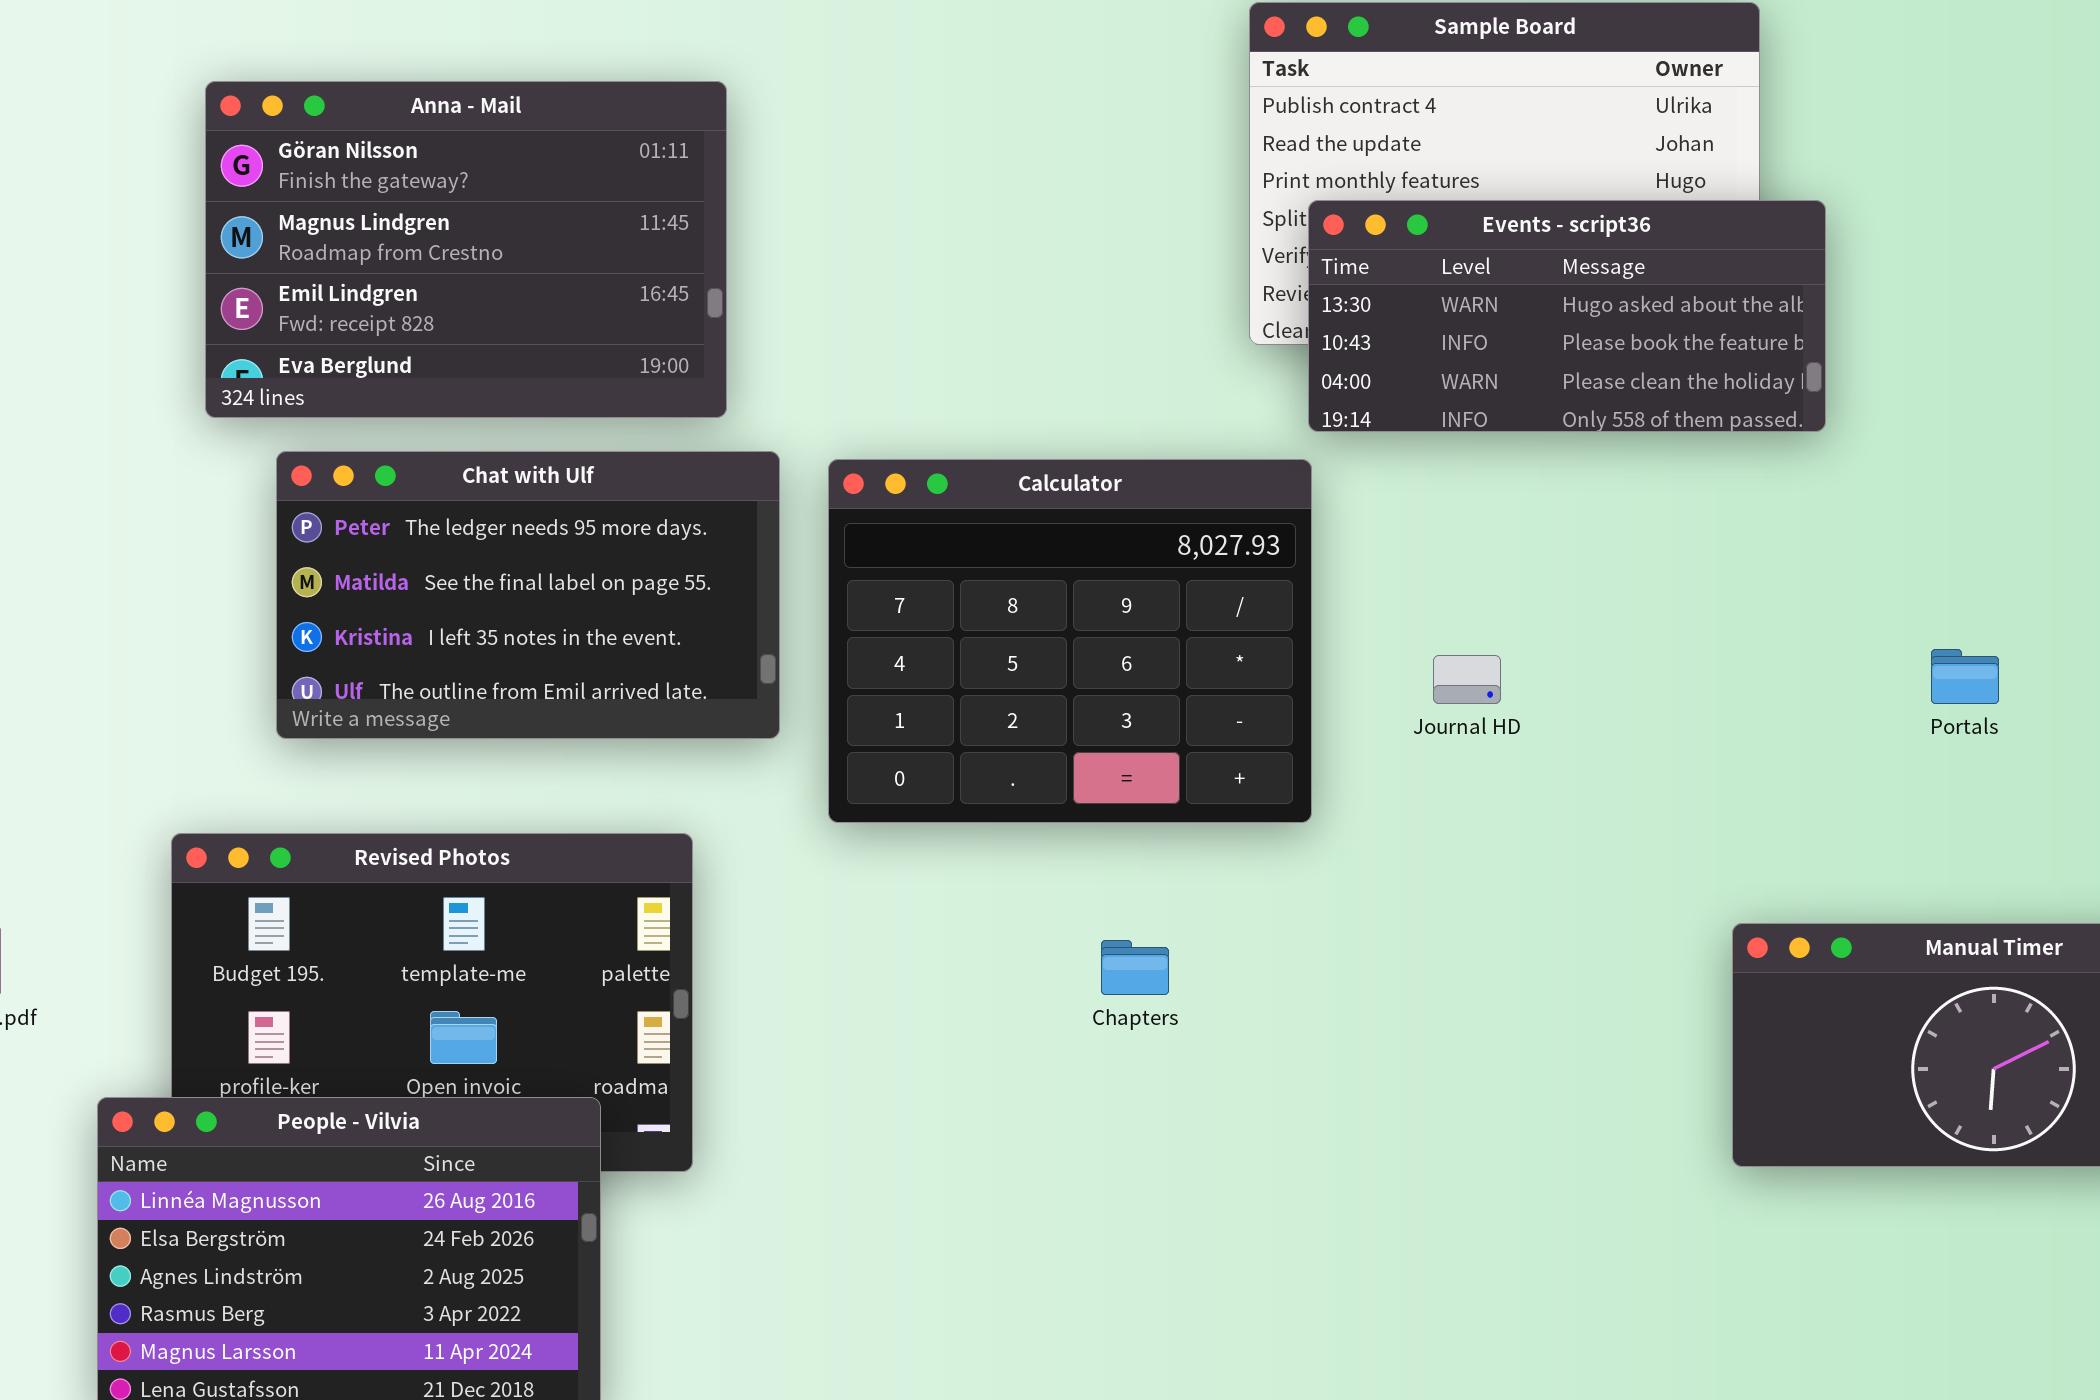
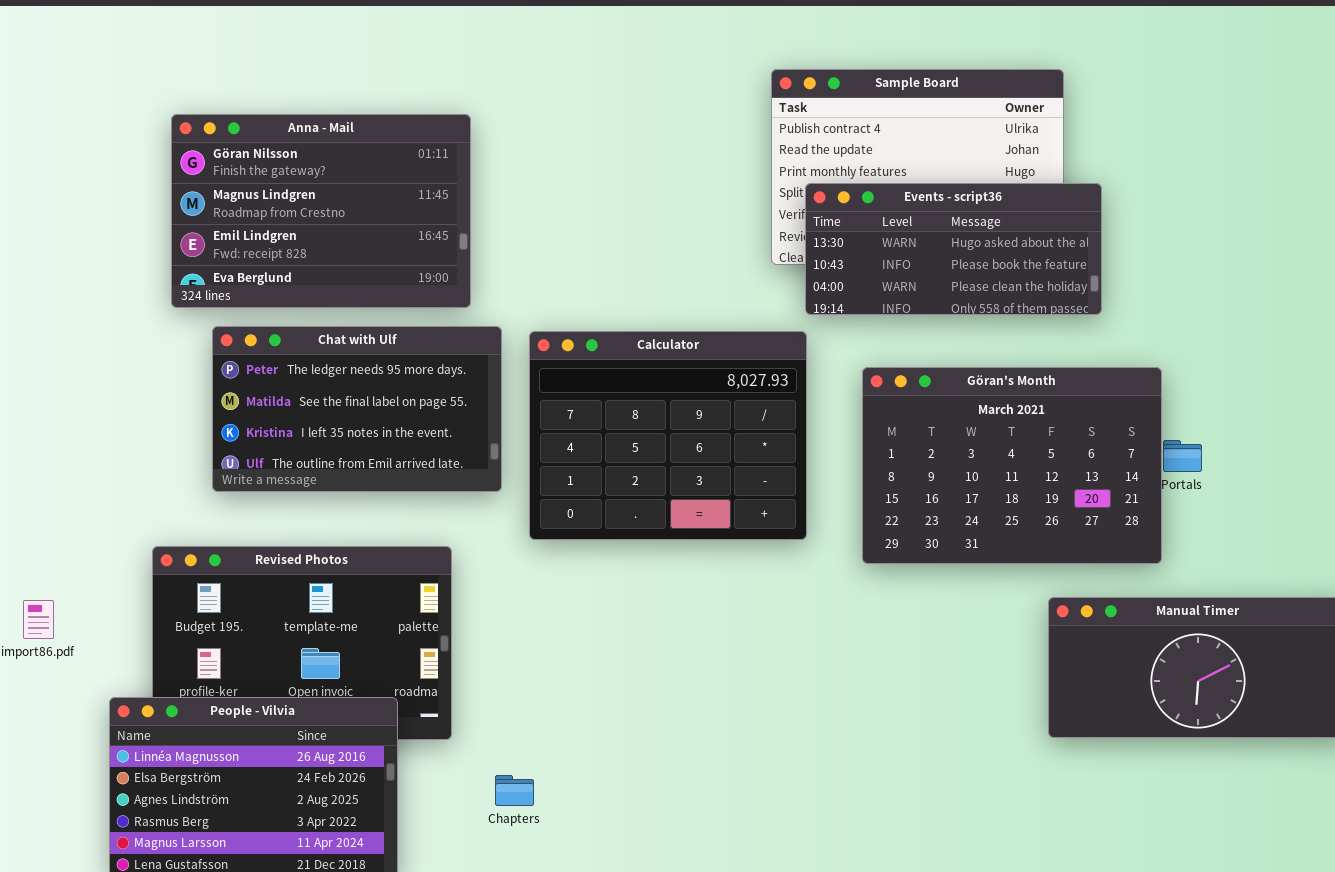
Göran's Month: none -> [862,367,1162,564], opened
Chapters: [1101,940,1169,995] -> [495,775,534,806], moved

